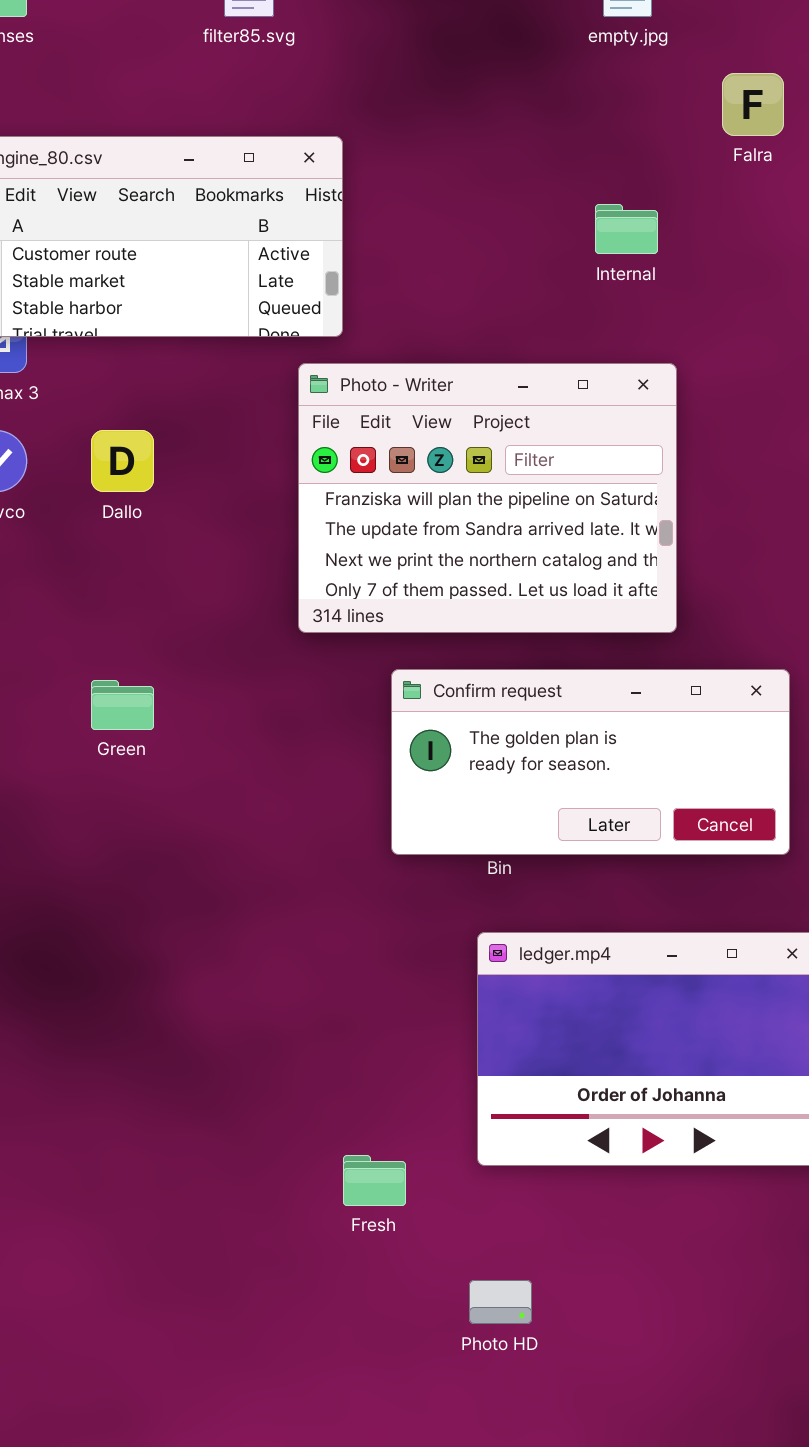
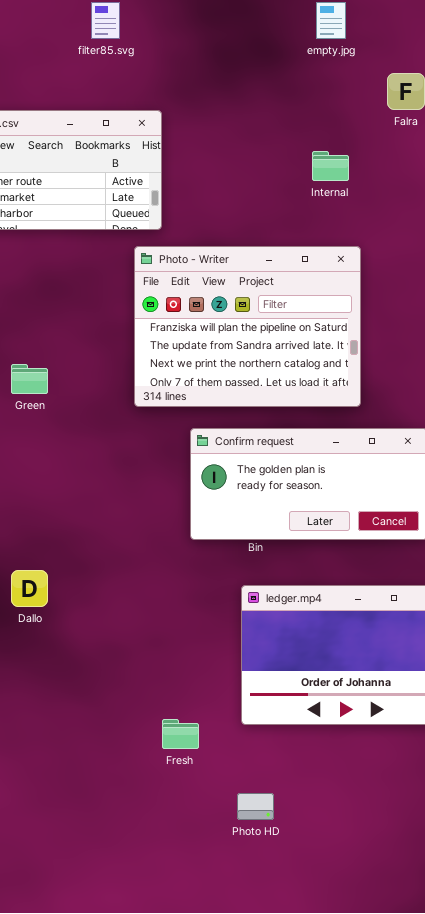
Dallo: [91,430,154,492] -> [11,570,48,607], moved
Green: [91,680,154,730] -> [11,364,48,394], moved

